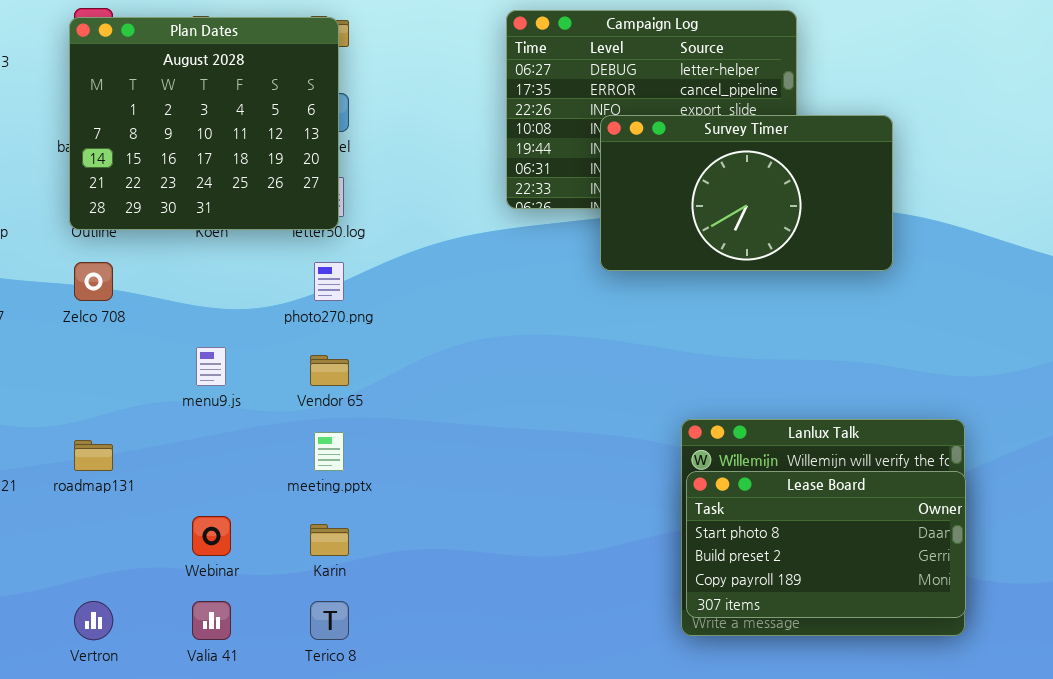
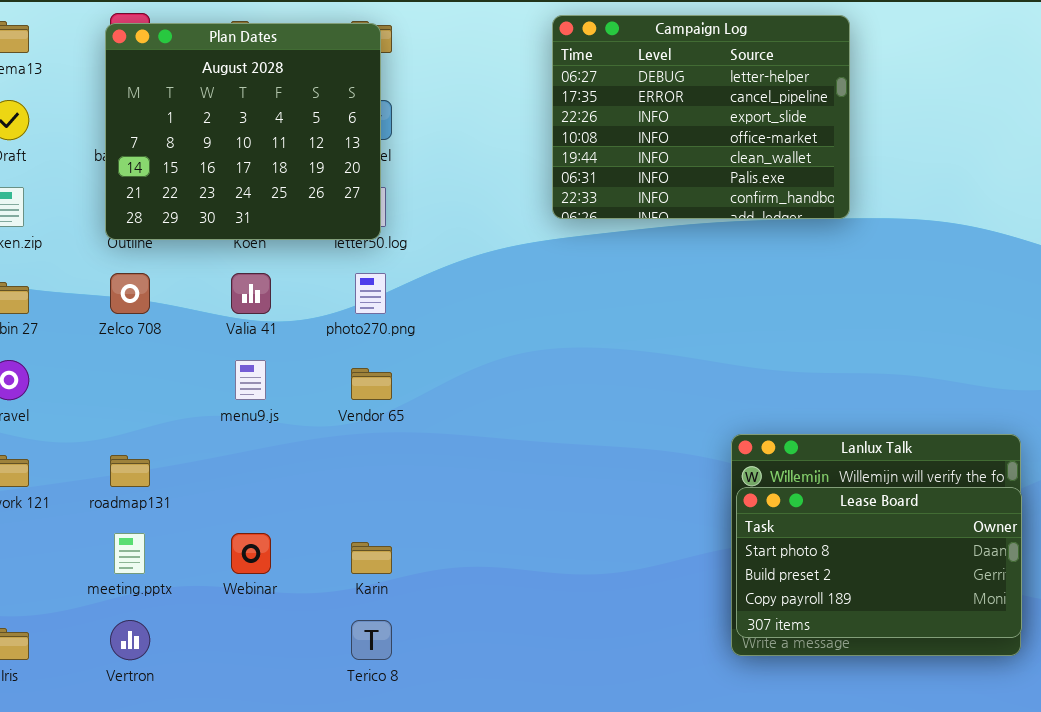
Survey Timer: [600,115,893,271] -> none, closed
meeting.pptx: [314,432,344,471] -> [114,533,145,574], moved
Valia 41: [192,601,231,640] -> [231,273,271,314], moved

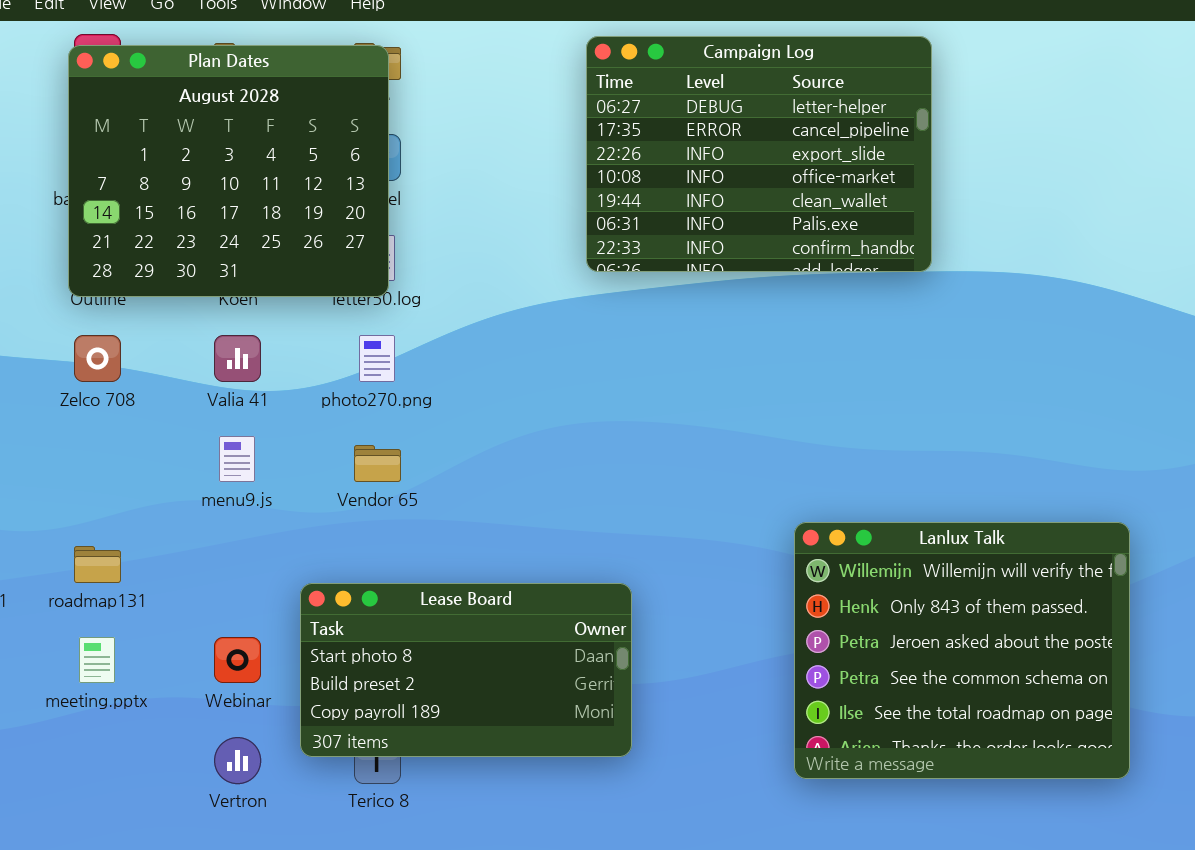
Lease Board: [736,487,1022,638] -> [300,583,632,757], moved
Vertron: [110,620,150,660] -> [214,737,261,784], moved

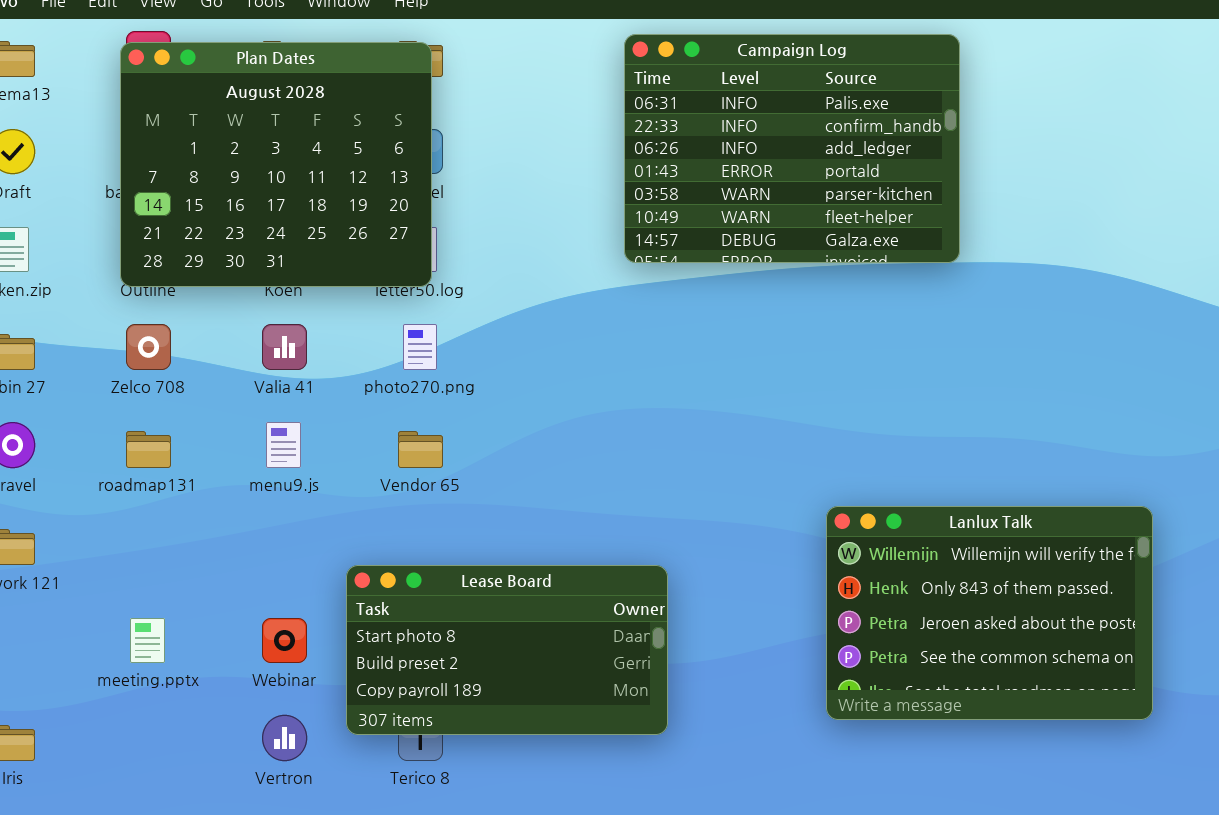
Campaign Log: [586,36,932,272] -> [624,34,960,263], scrolled down 5 rows
Lanlux Talk: [794,522,1130,779] -> [826,506,1153,720], resized
roadmap131: [74,546,121,583] -> [126,431,171,468], moved

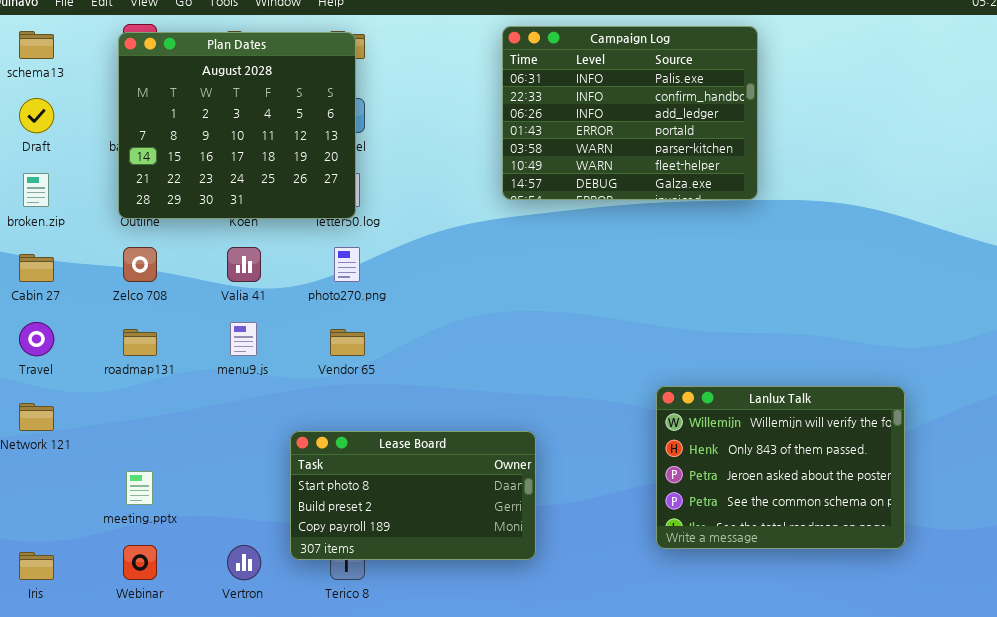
Webinar: [262,618,307,663] -> [123,545,157,580], moved

